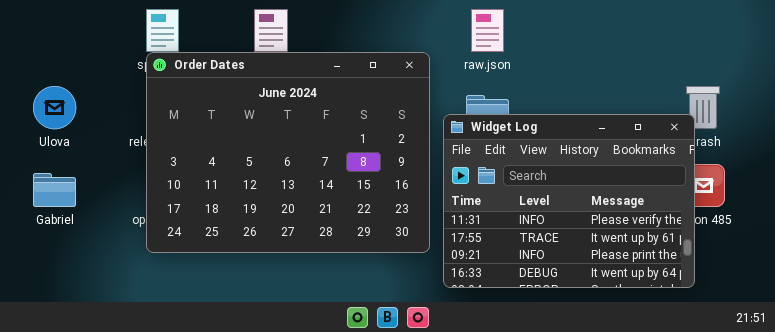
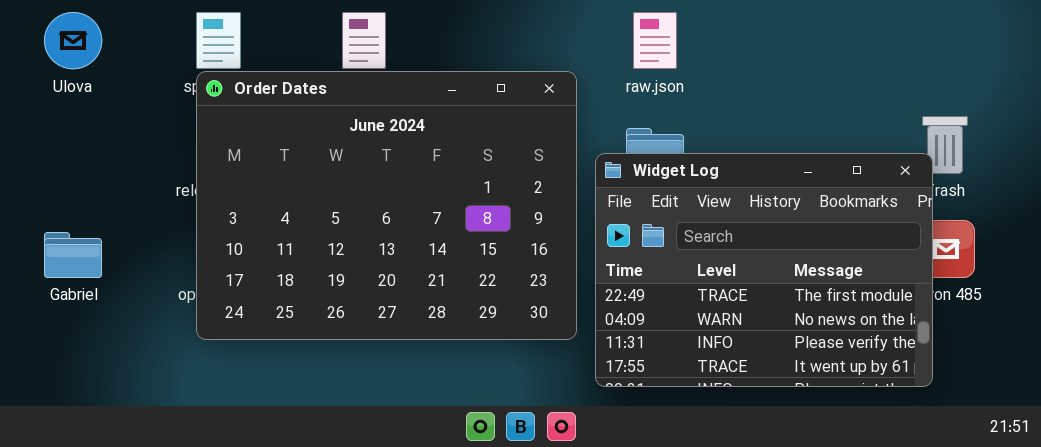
Ulova: [33,86,76,129] -> [44,12,102,69], moved
Widget Log: [443,114,695,288] -> [595,153,933,387], scrolled up 2 rows

